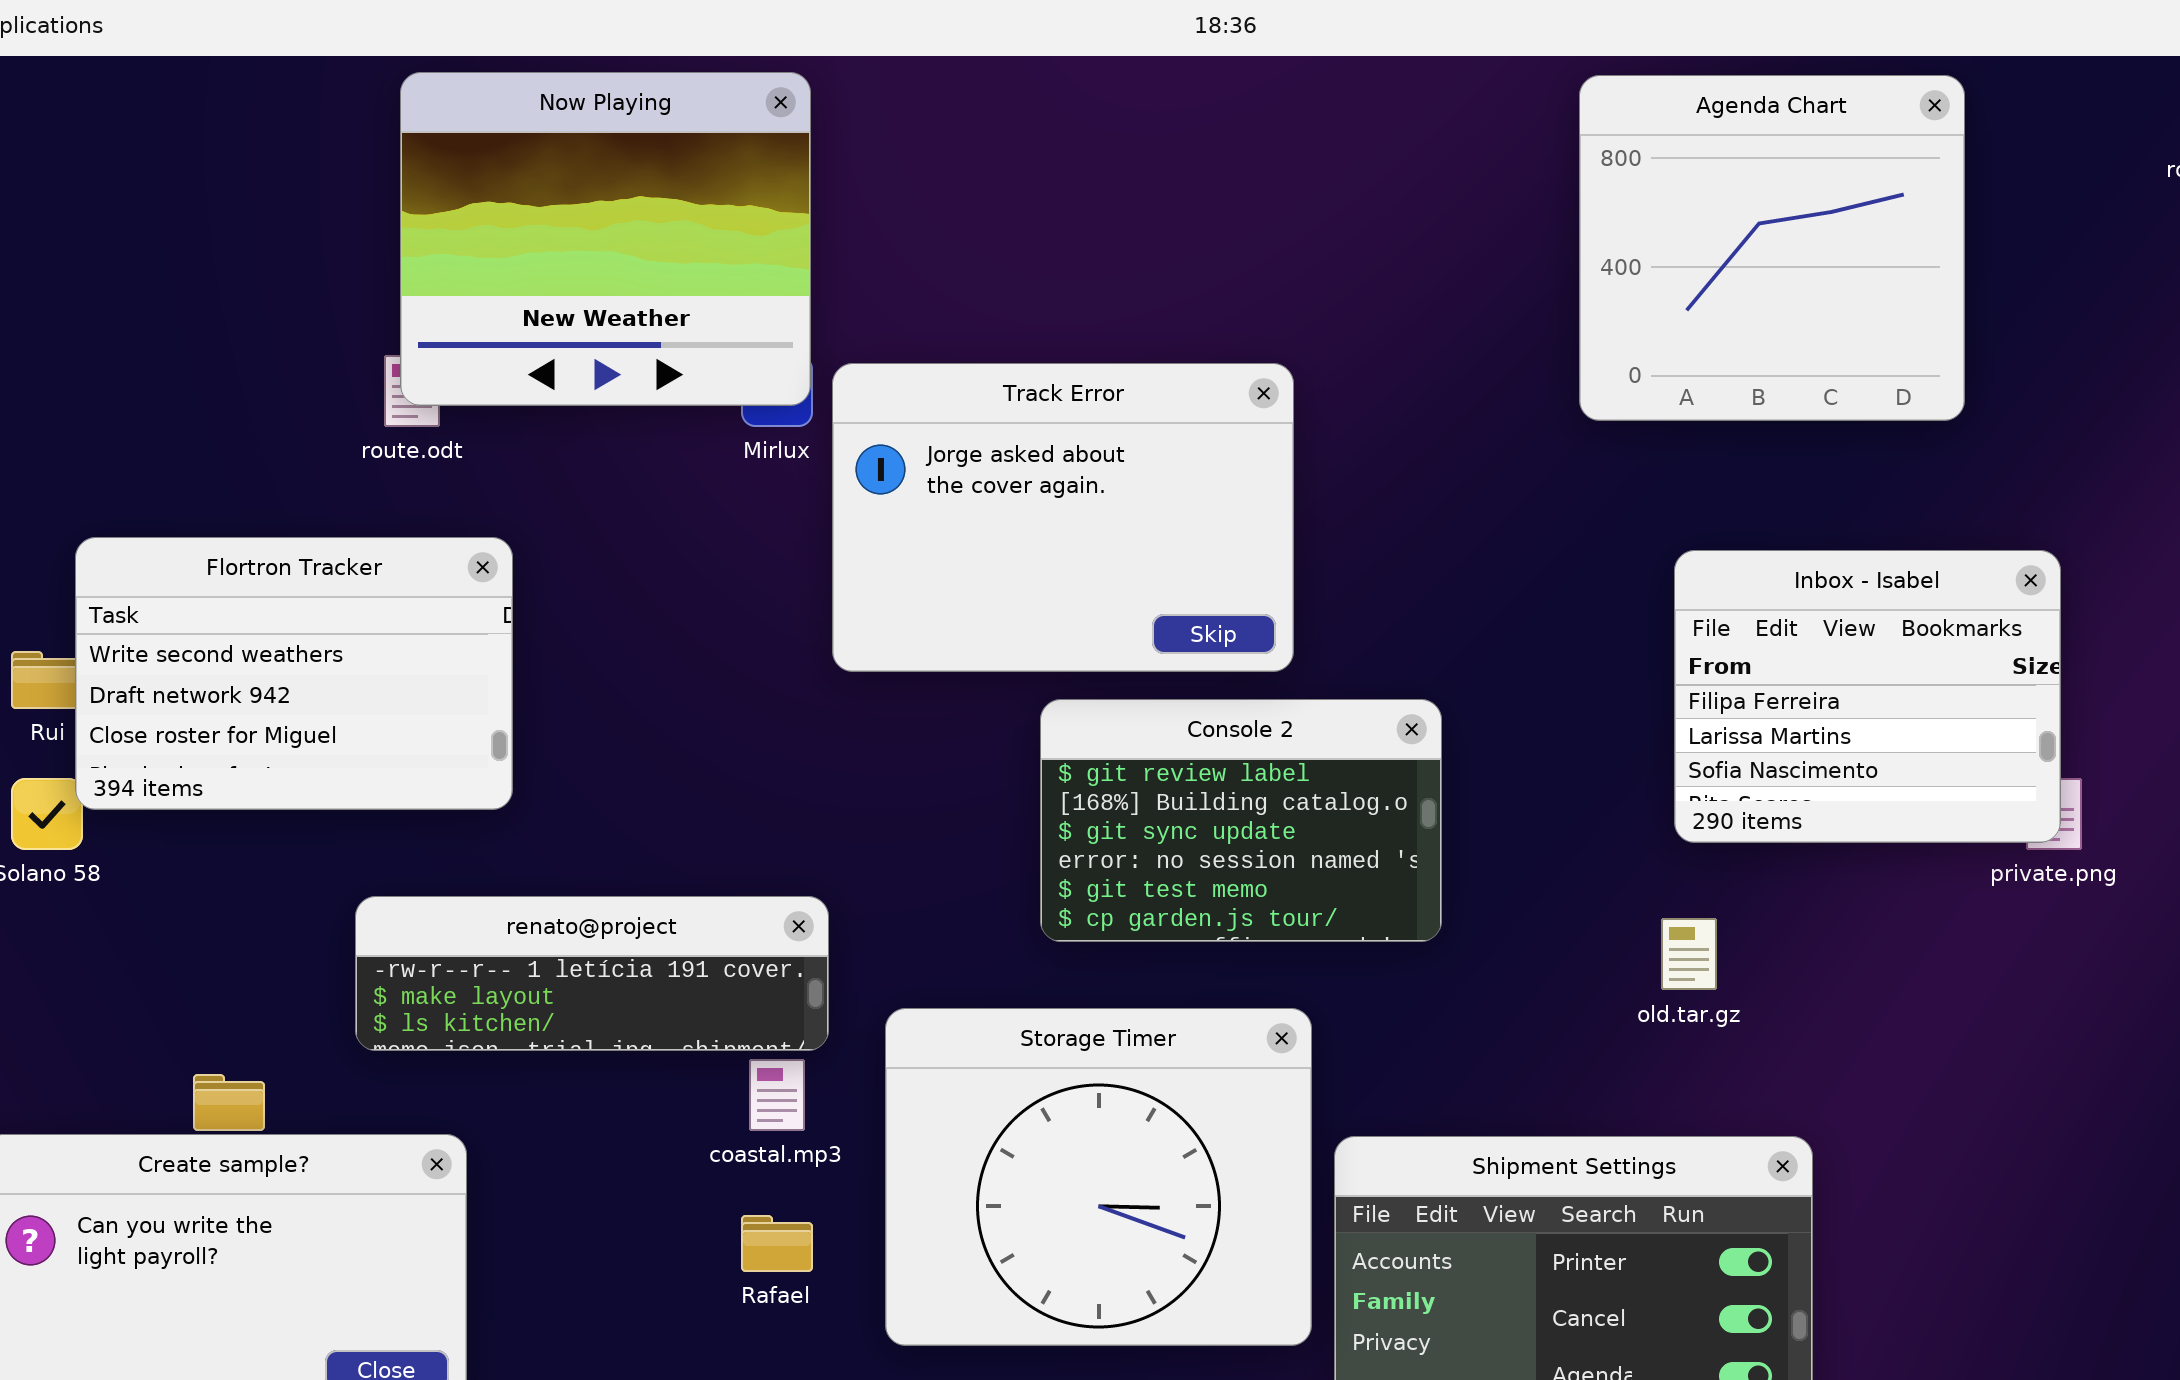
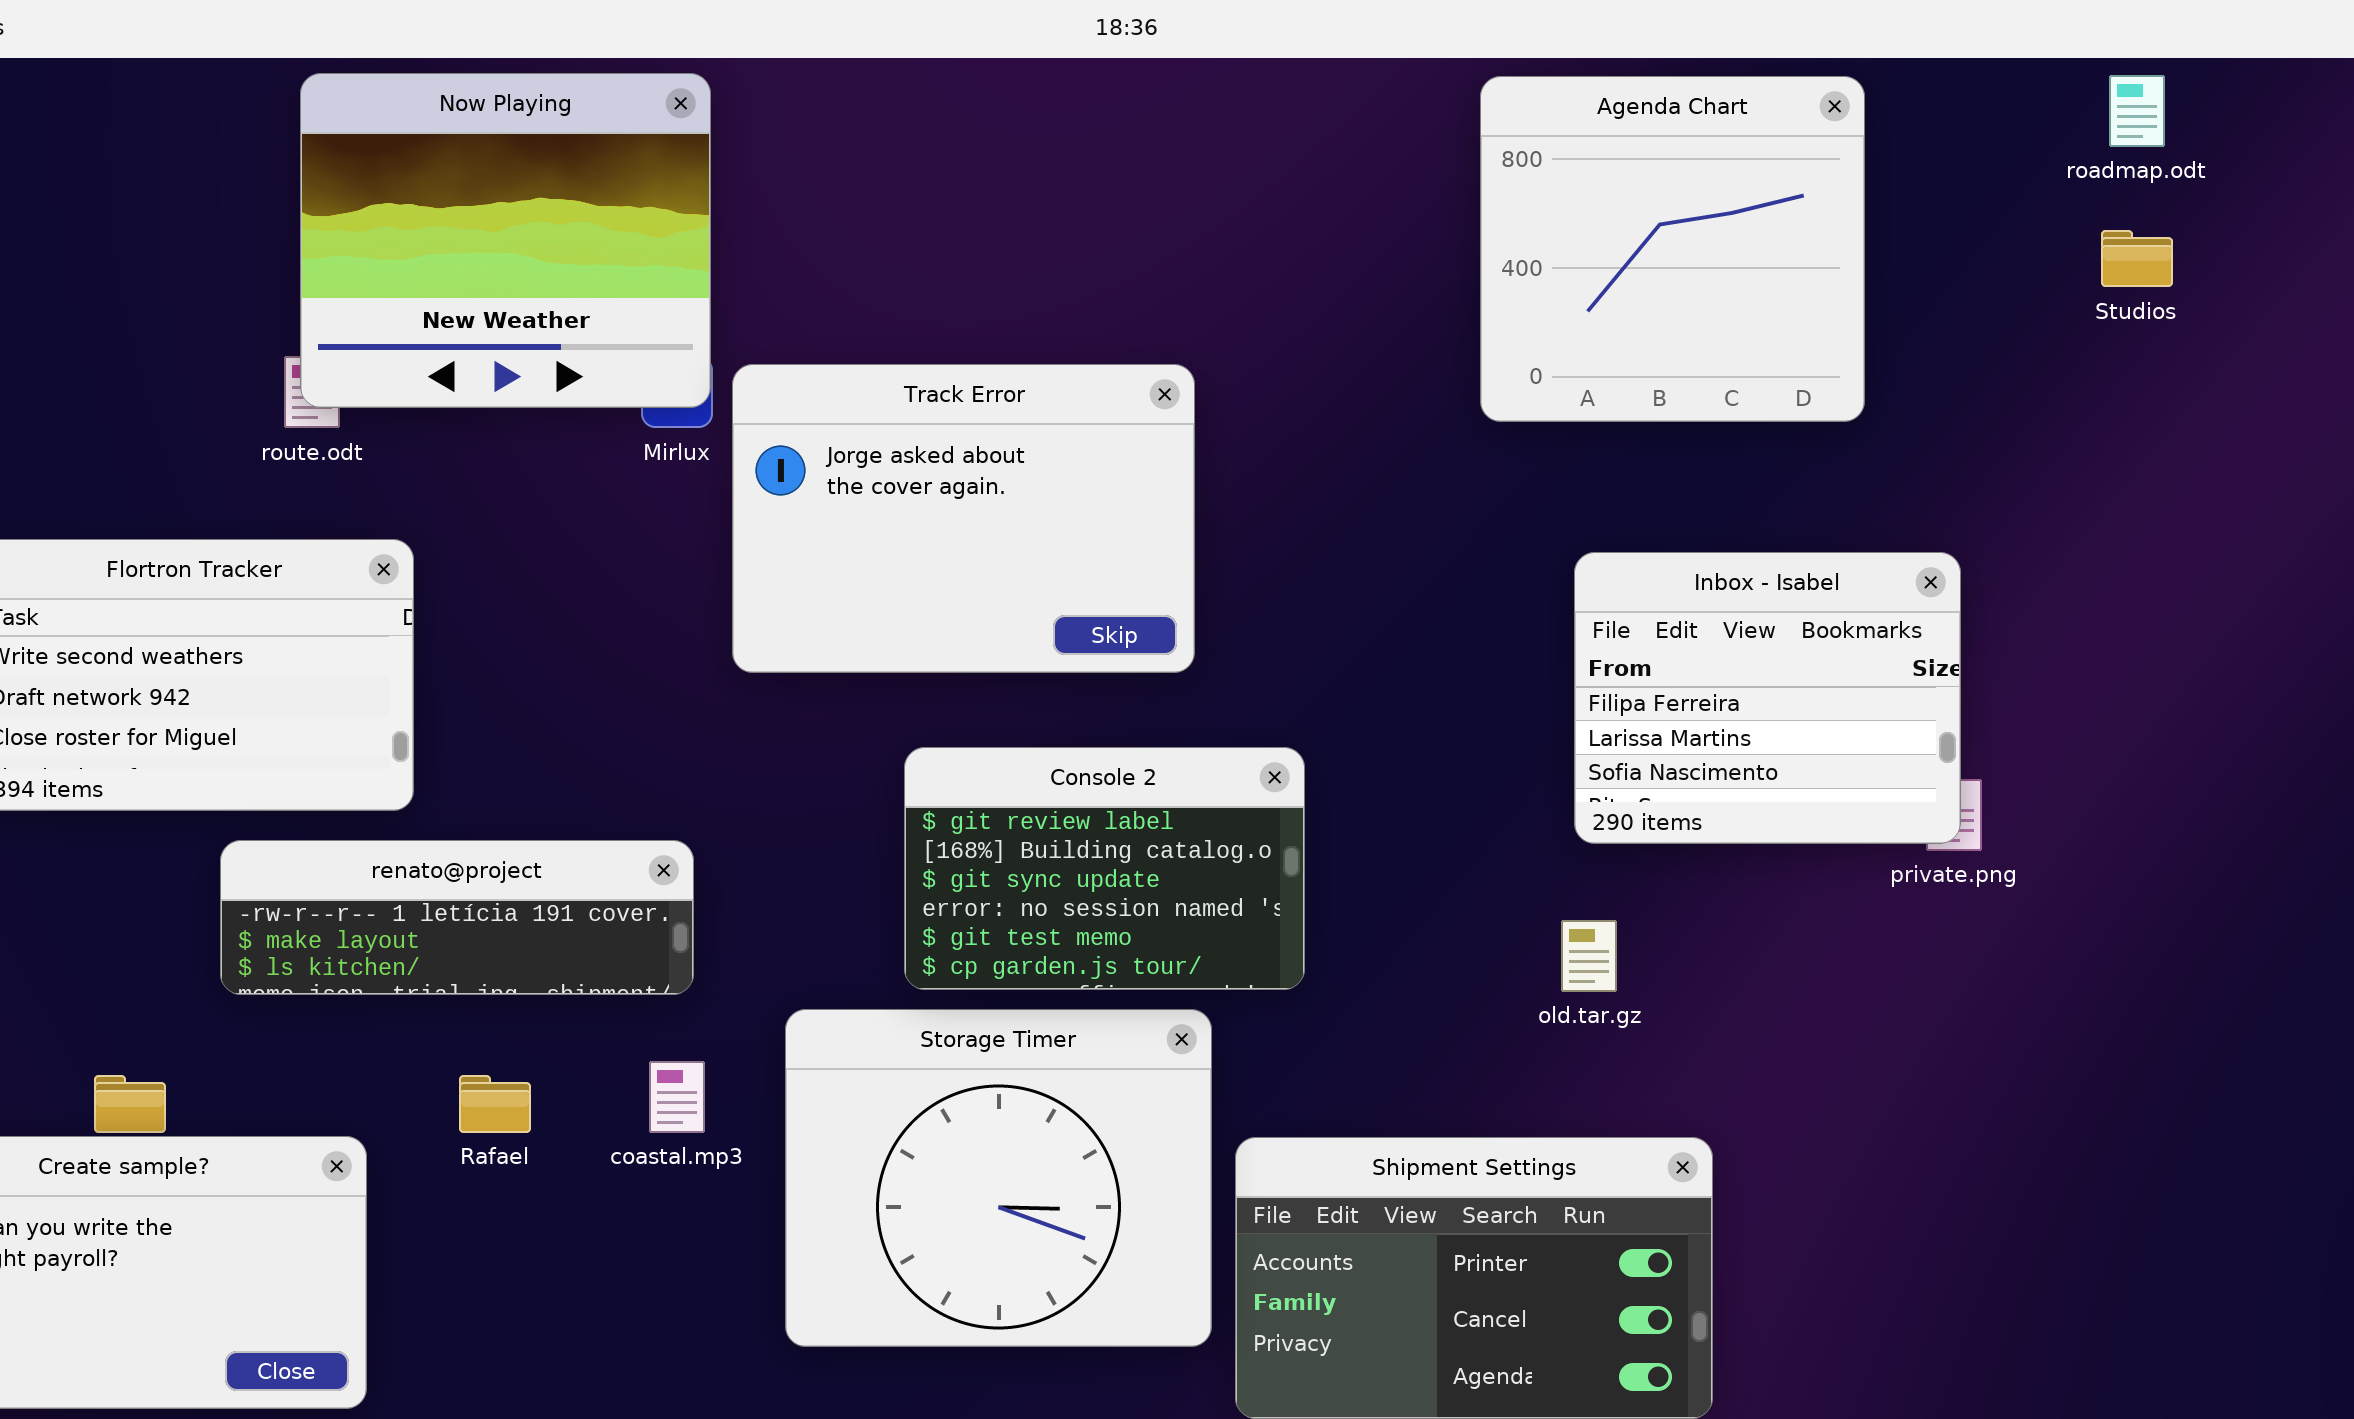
Console 2: [1040,699,1442,942] -> [904,747,1305,990], moved
renato@project: [355,896,829,1051] -> [220,840,694,995], moved
Rafael: [741,1215,813,1272] -> [459,1075,531,1133], moved

